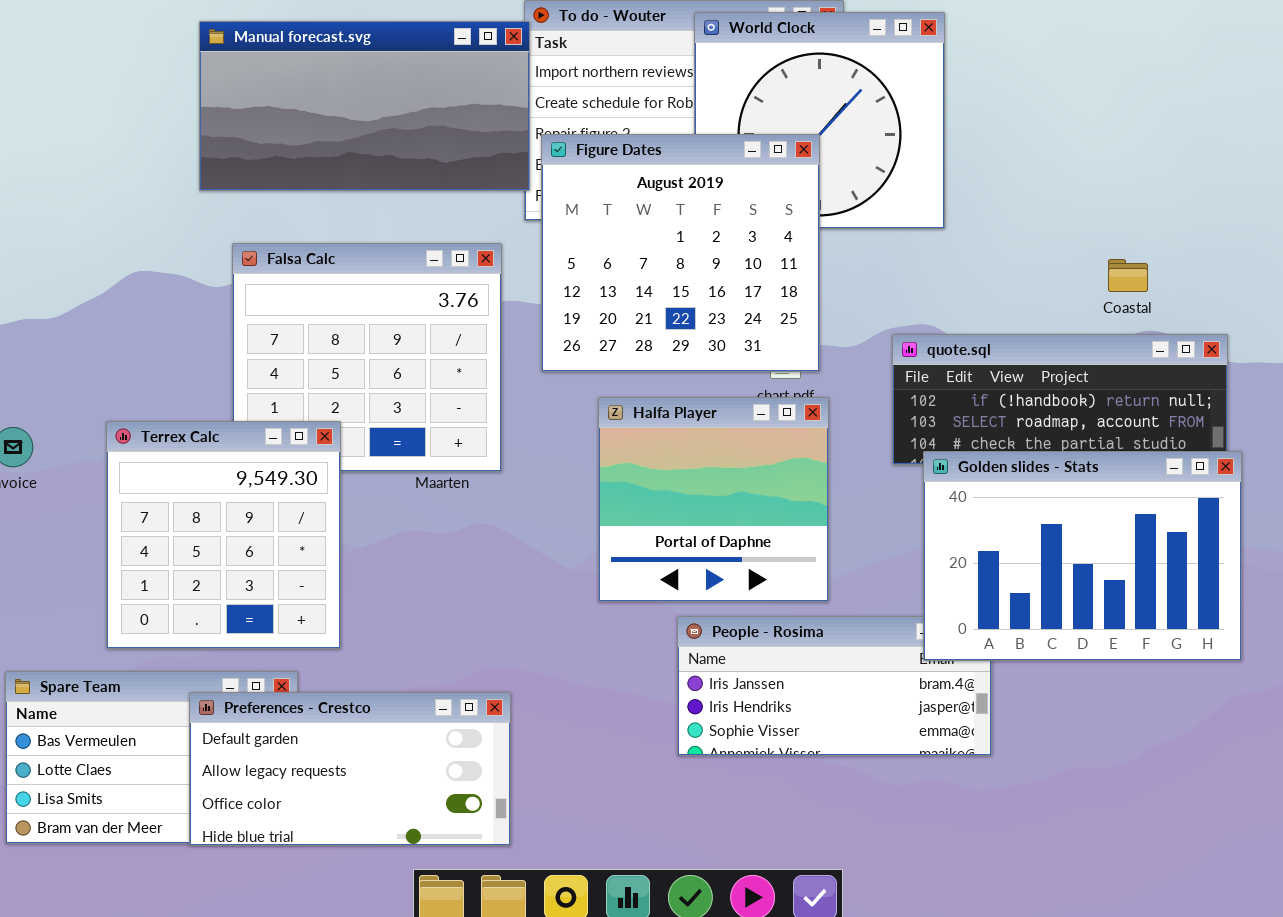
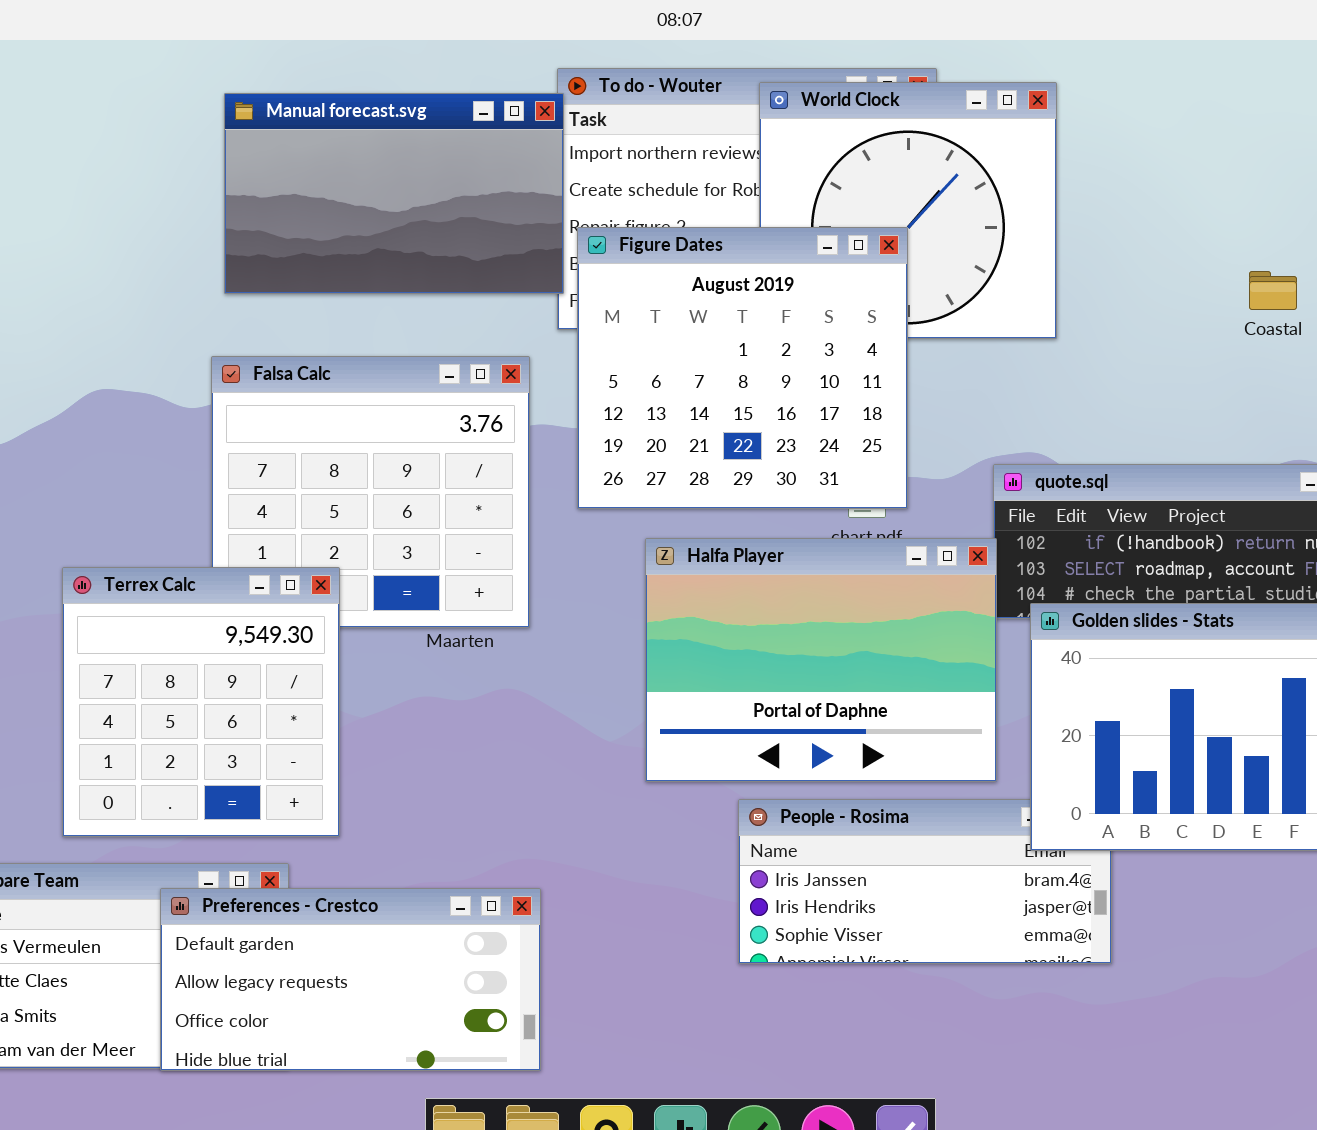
Manual forecast.svg: [199,21,530,191] -> [224,93,564,294], resized
Coastal: [1108,259,1148,292] -> [1249,271,1297,310], moved
Halfa Player: [598,397,829,602] -> [645,538,997,782], resized

